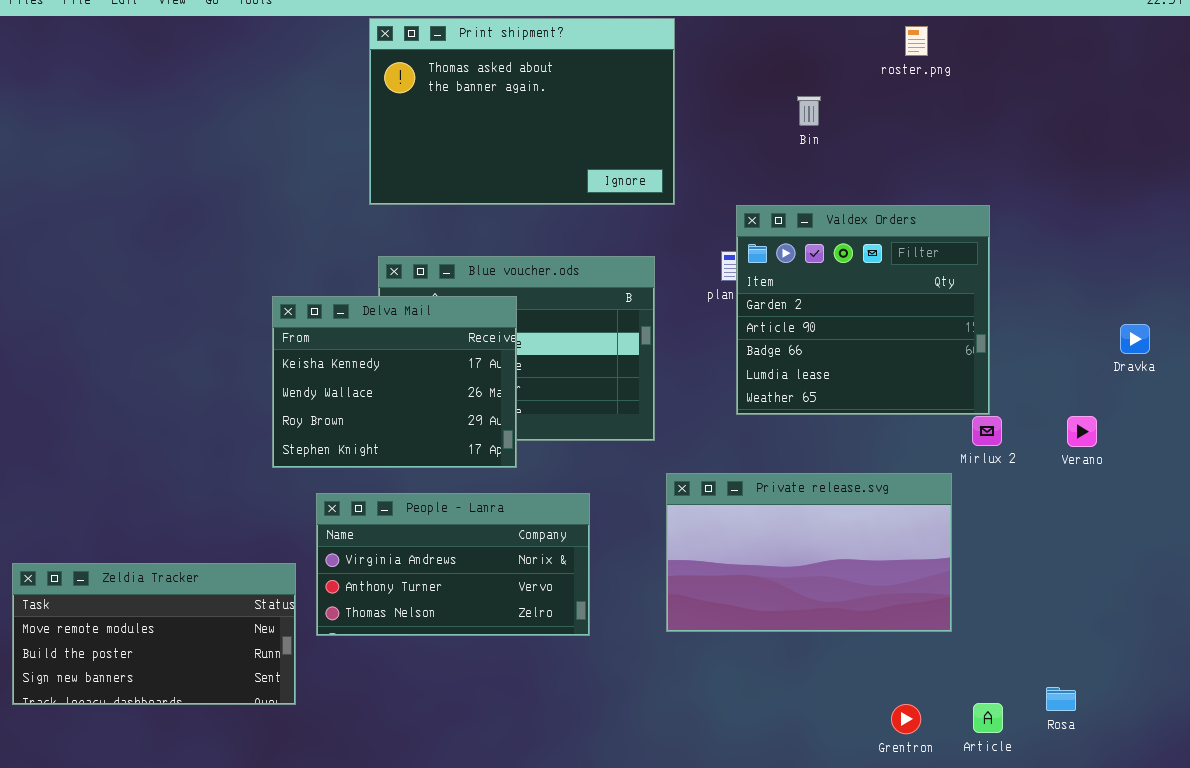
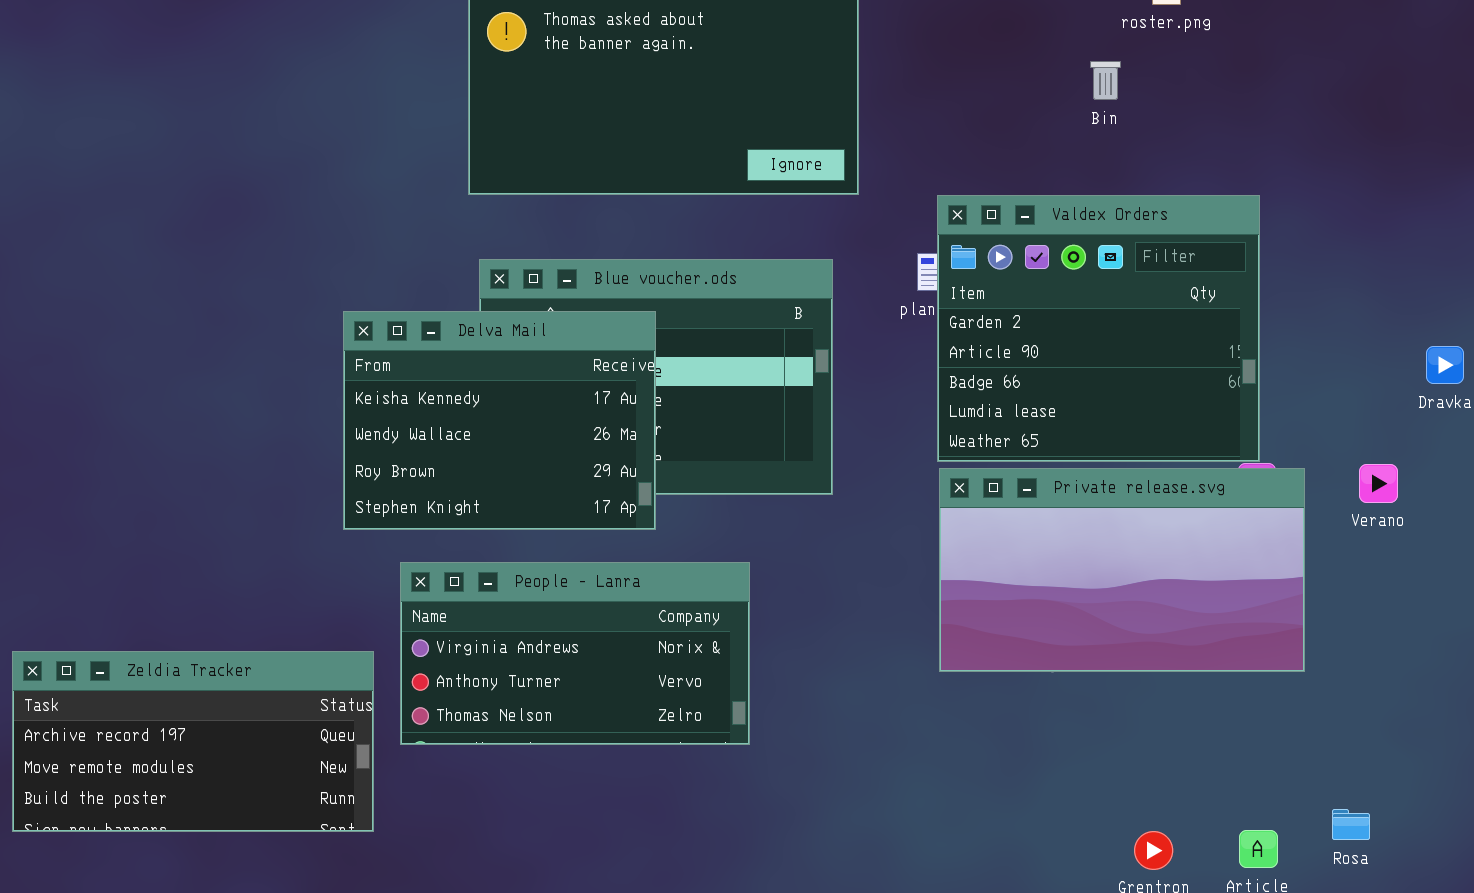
Bin: [797,96,821,126] -> [1090,61,1121,100], moved
Private release.svg: [666,473,952,632] -> [939,468,1305,672], moved
Zeldia Tracker: [12,563,296,705] -> [12,651,374,832], scrolled up 1 row

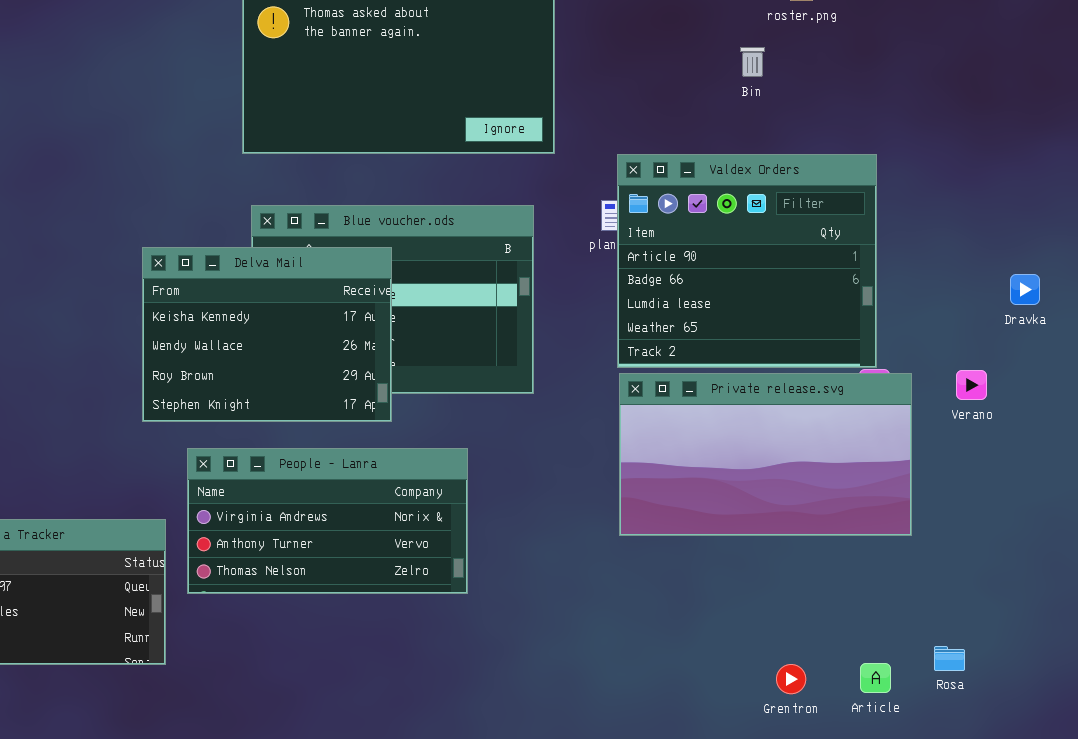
Valdex Orders: [937,195,1260,462] -> [617,154,877,368], scrolled down 1 row

